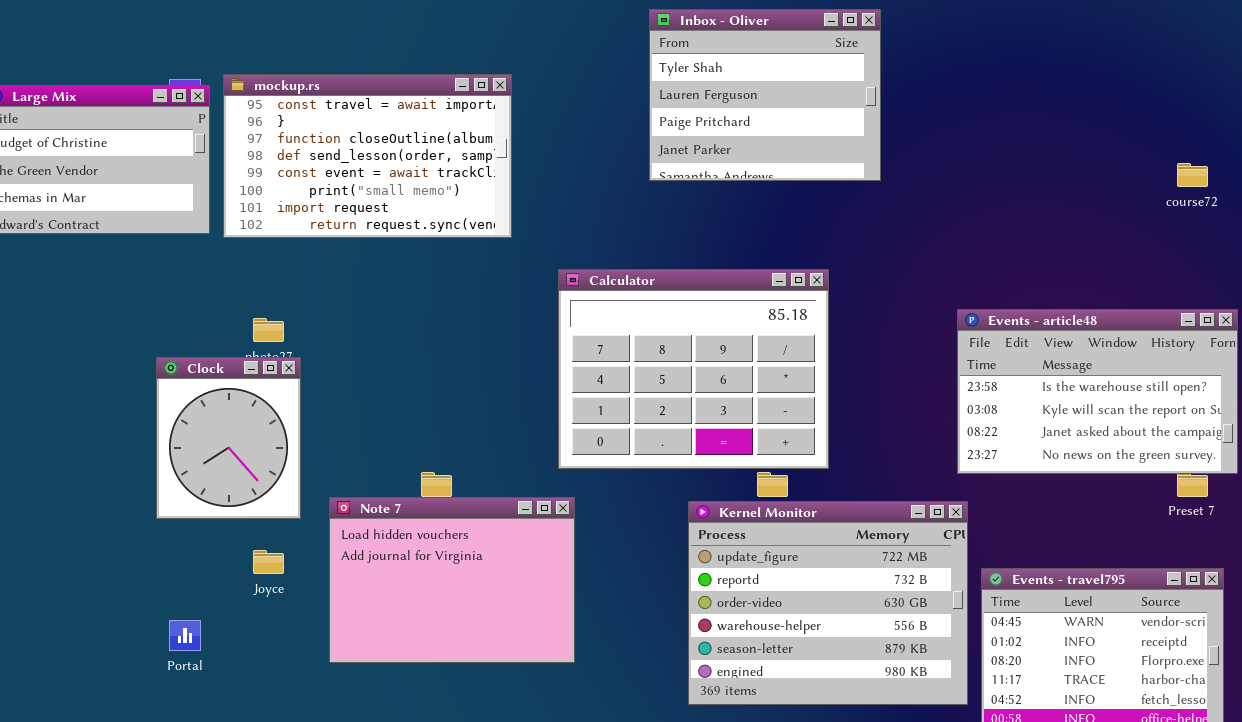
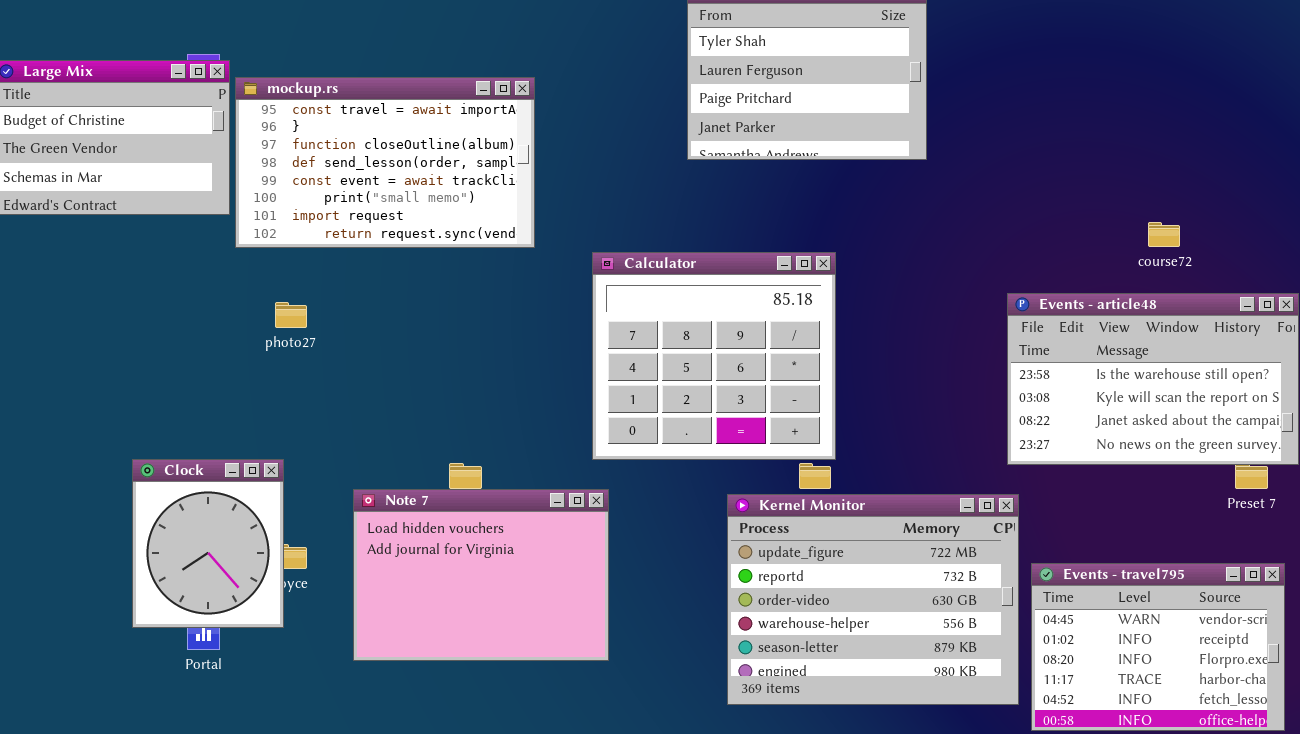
mockup.rs: [223,74,512,238] -> [235,77,535,248], moved
course72: [1177,163,1208,187] -> [1148,222,1180,247], moved
Calculator: [558,269,829,469] -> [592,252,836,460], resized
Clock: [156,357,301,519] -> [132,459,284,628], moved

